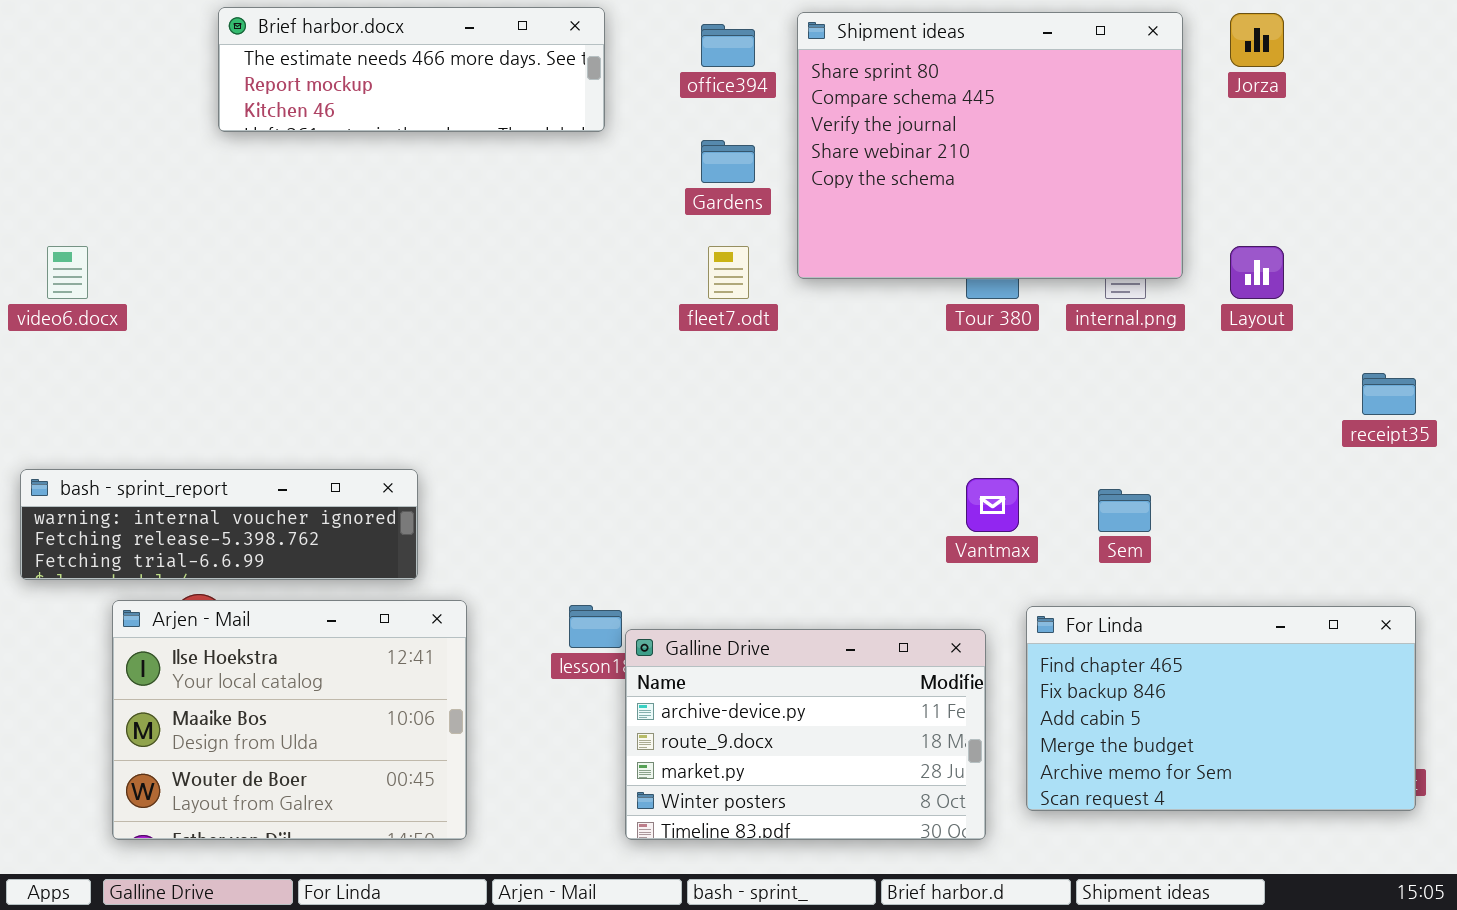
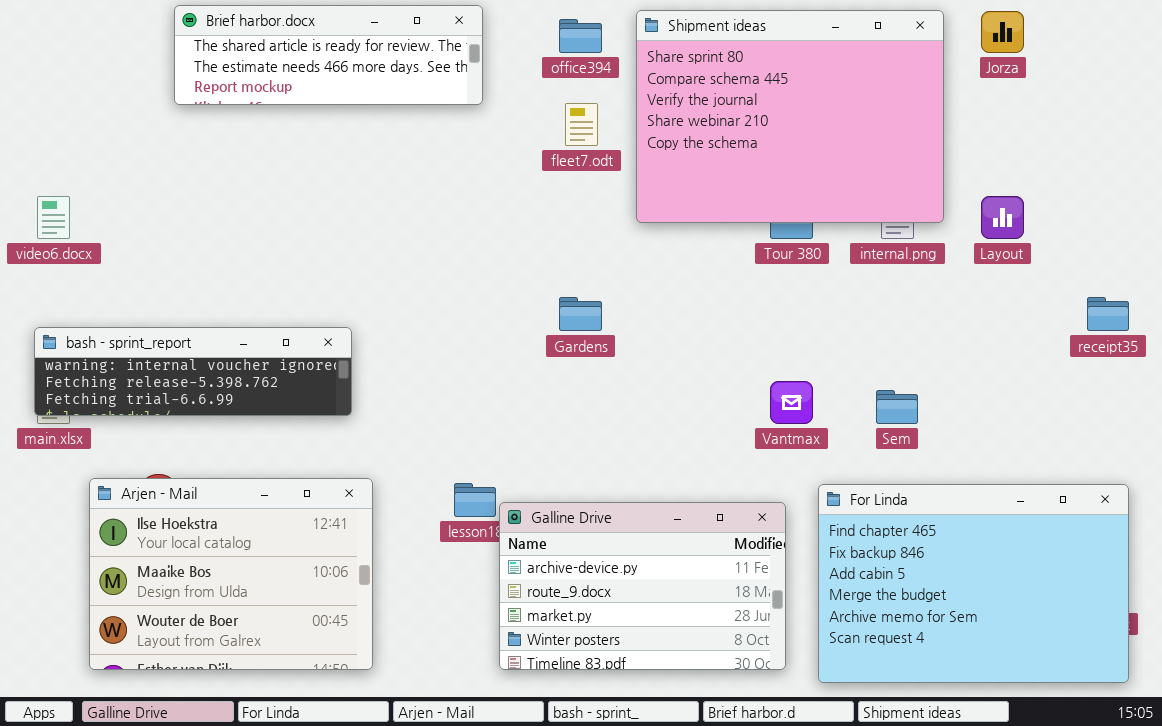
Brief harbor.docx: [218,7,605,132] -> [174,5,483,105], scrolled up 1 row
Gardens: [701,140,755,183] -> [559,297,602,331], moved
fleet7.odt: [708,246,749,299] -> [565,103,598,146], moved
bash - sprint_report: [20,469,418,580] -> [34,327,352,416], moved
For Linda: [1026,606,1416,811] -> [818,484,1129,683], resized

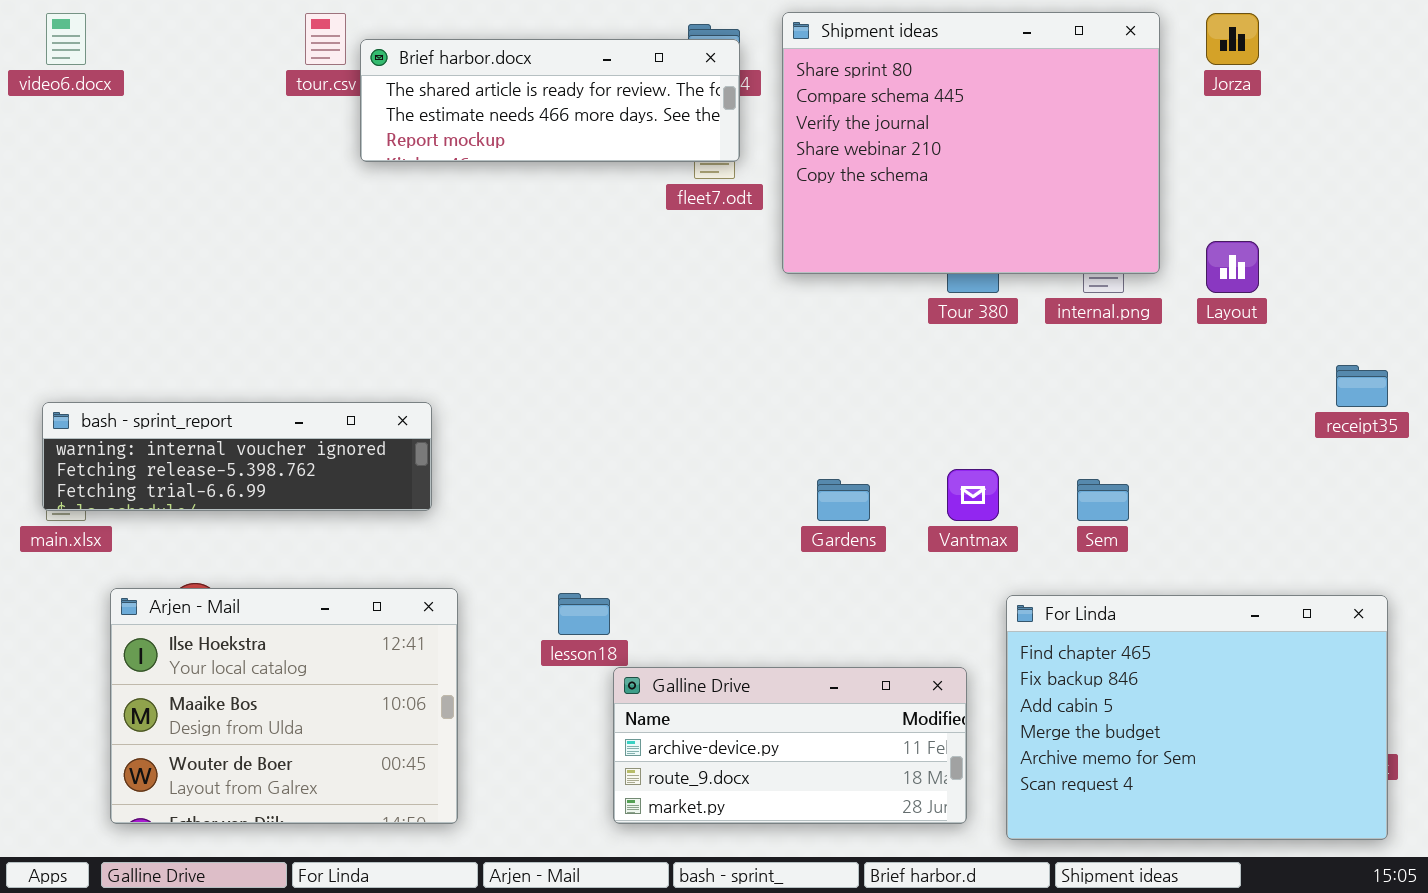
Brief harbor.docx: [174,5,483,105] -> [360,39,740,162], moved
video6.docx: [37,196,70,239] -> [46,13,86,65], moved
Gardens: [559,297,602,331] -> [817,479,870,521], moved
Galline Drive: [499,502,786,670] -> [613,667,967,824], resized

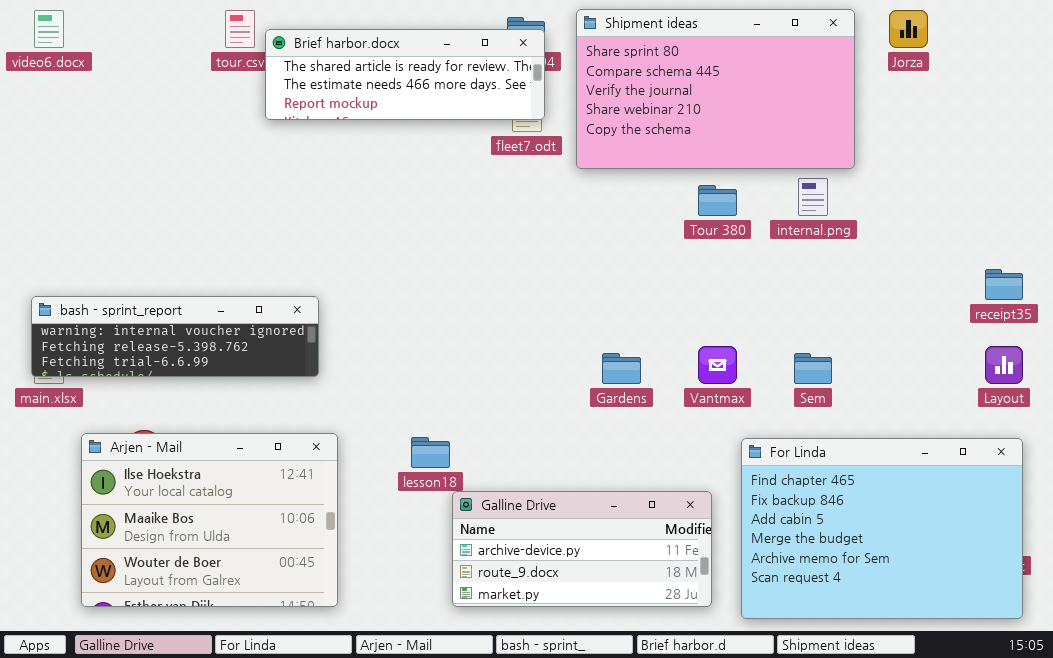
Shipment ideas: [782,12,1160,274] -> [576,9,855,169], resized
Layout: [1206,241,1259,293] -> [985,346,1023,384], moved

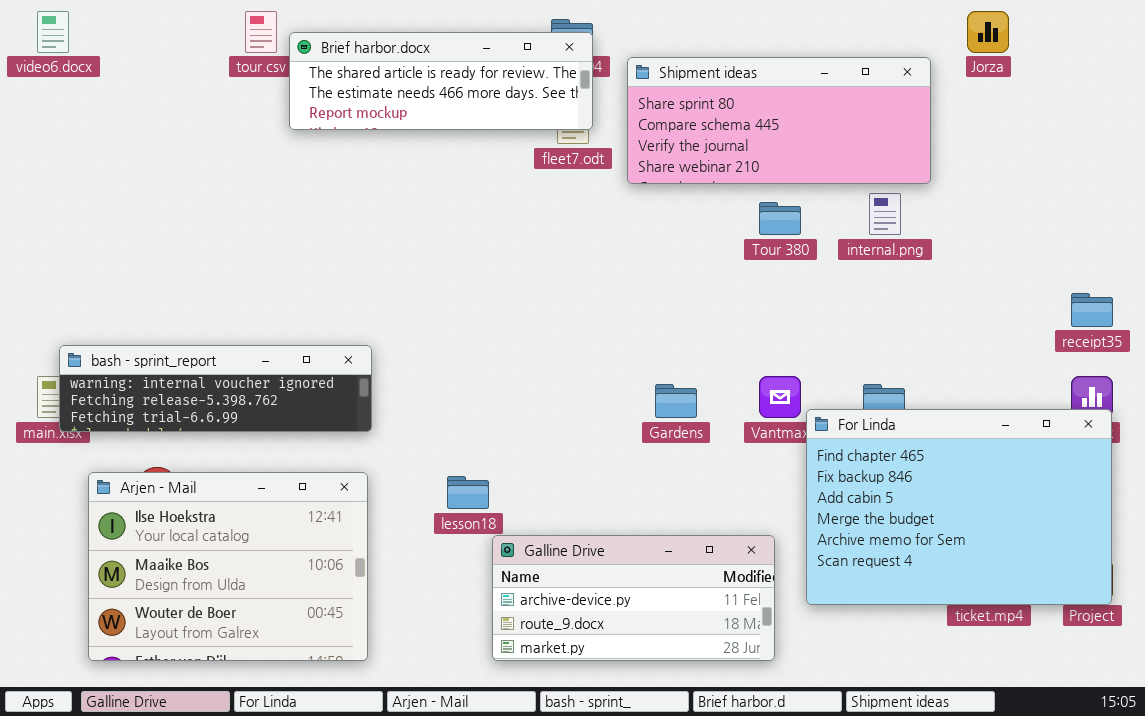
Shipment ideas: [576,9,855,169] -> [627,57,931,184], resized
bash - sprint_report: [31,296,319,377] -> [59,345,372,432], moved
For Linda: [741,438,1023,619] -> [806,409,1112,605], moved

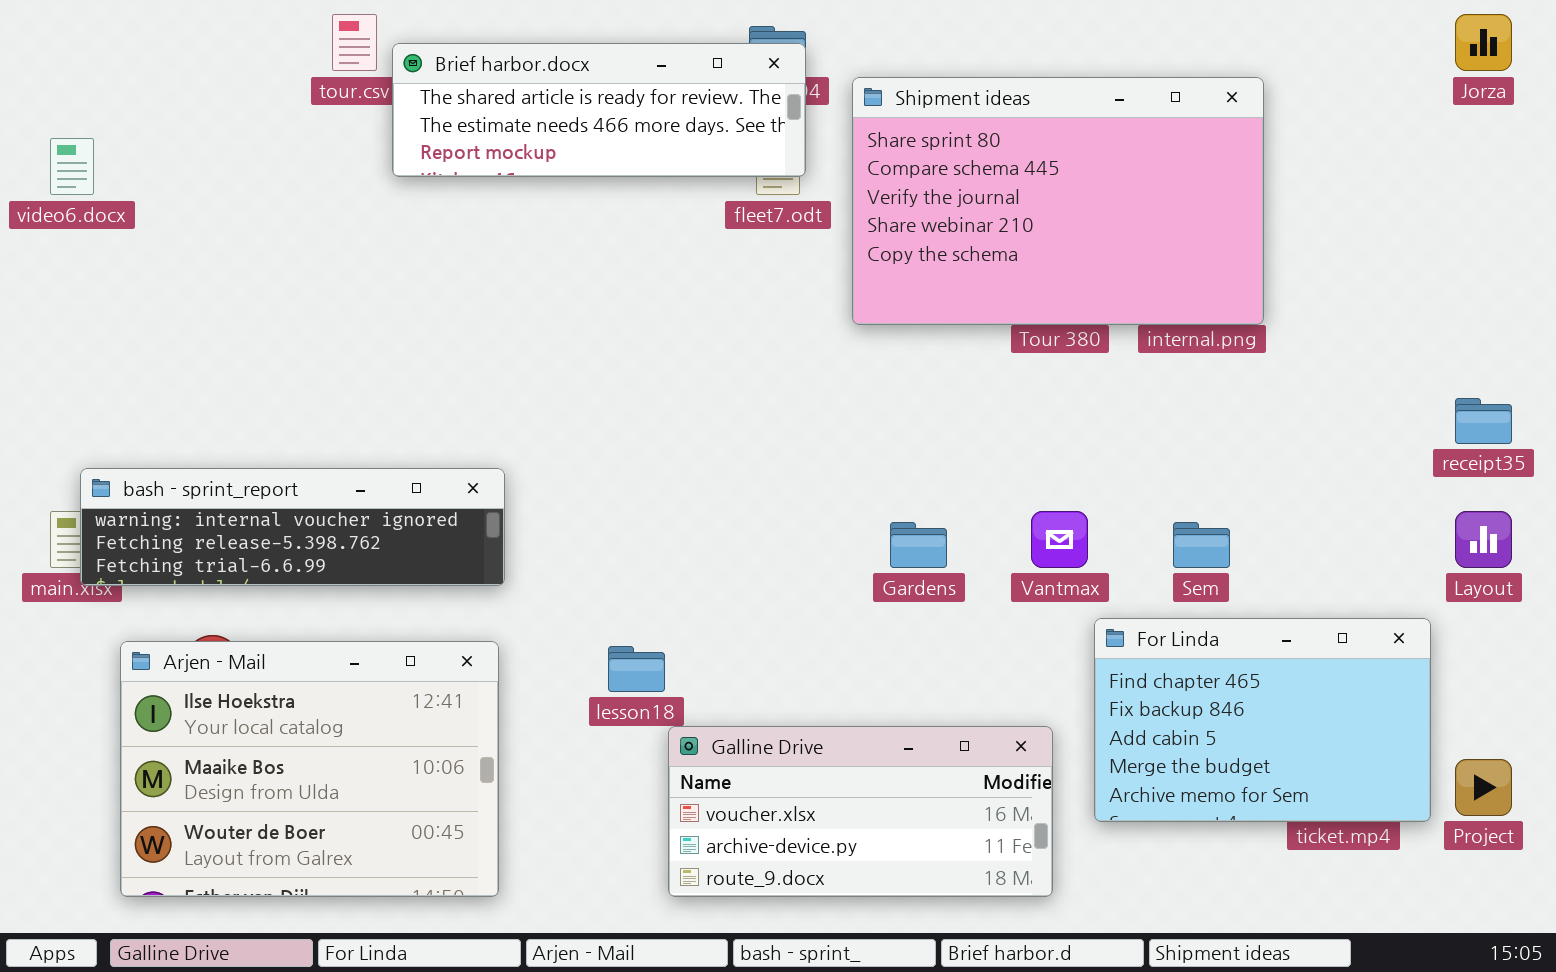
video6.docx: [37,11,69,53] -> [50,138,94,195], moved
Jorza: [967,11,1009,53] -> [1455,14,1512,71], moved
Shipment ideas: [627,57,931,184] -> [852,77,1264,325], resized
For Linda: [806,409,1112,605] -> [1094,618,1431,822], resized
Galline Drive: [492,535,775,661] -> [668,726,1053,897], scrolled up 1 row

